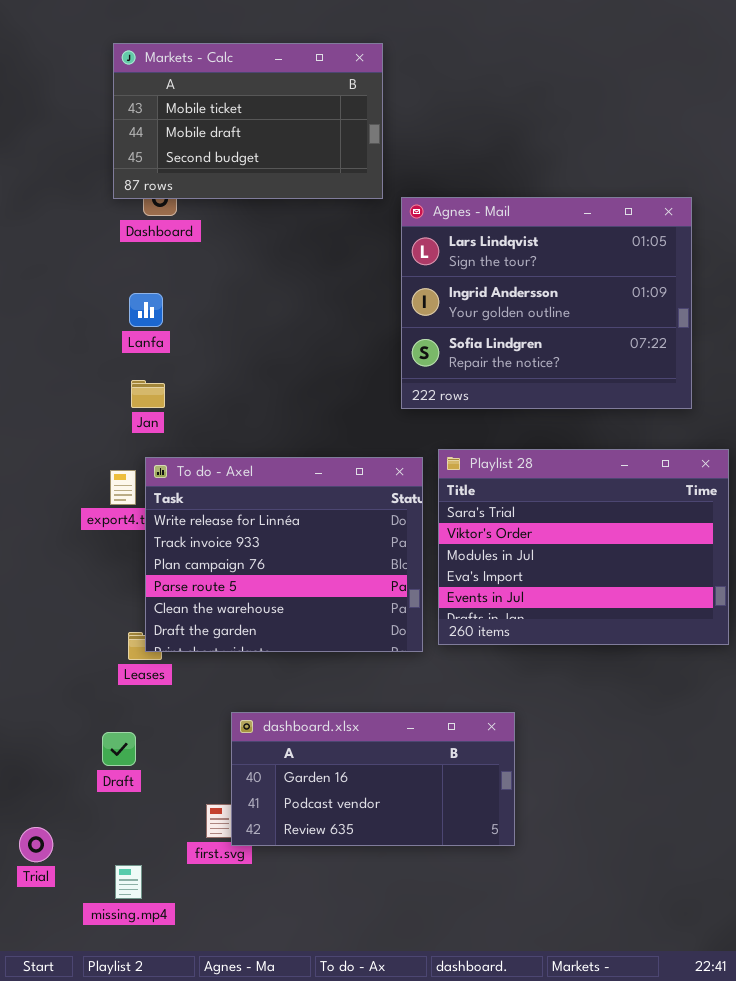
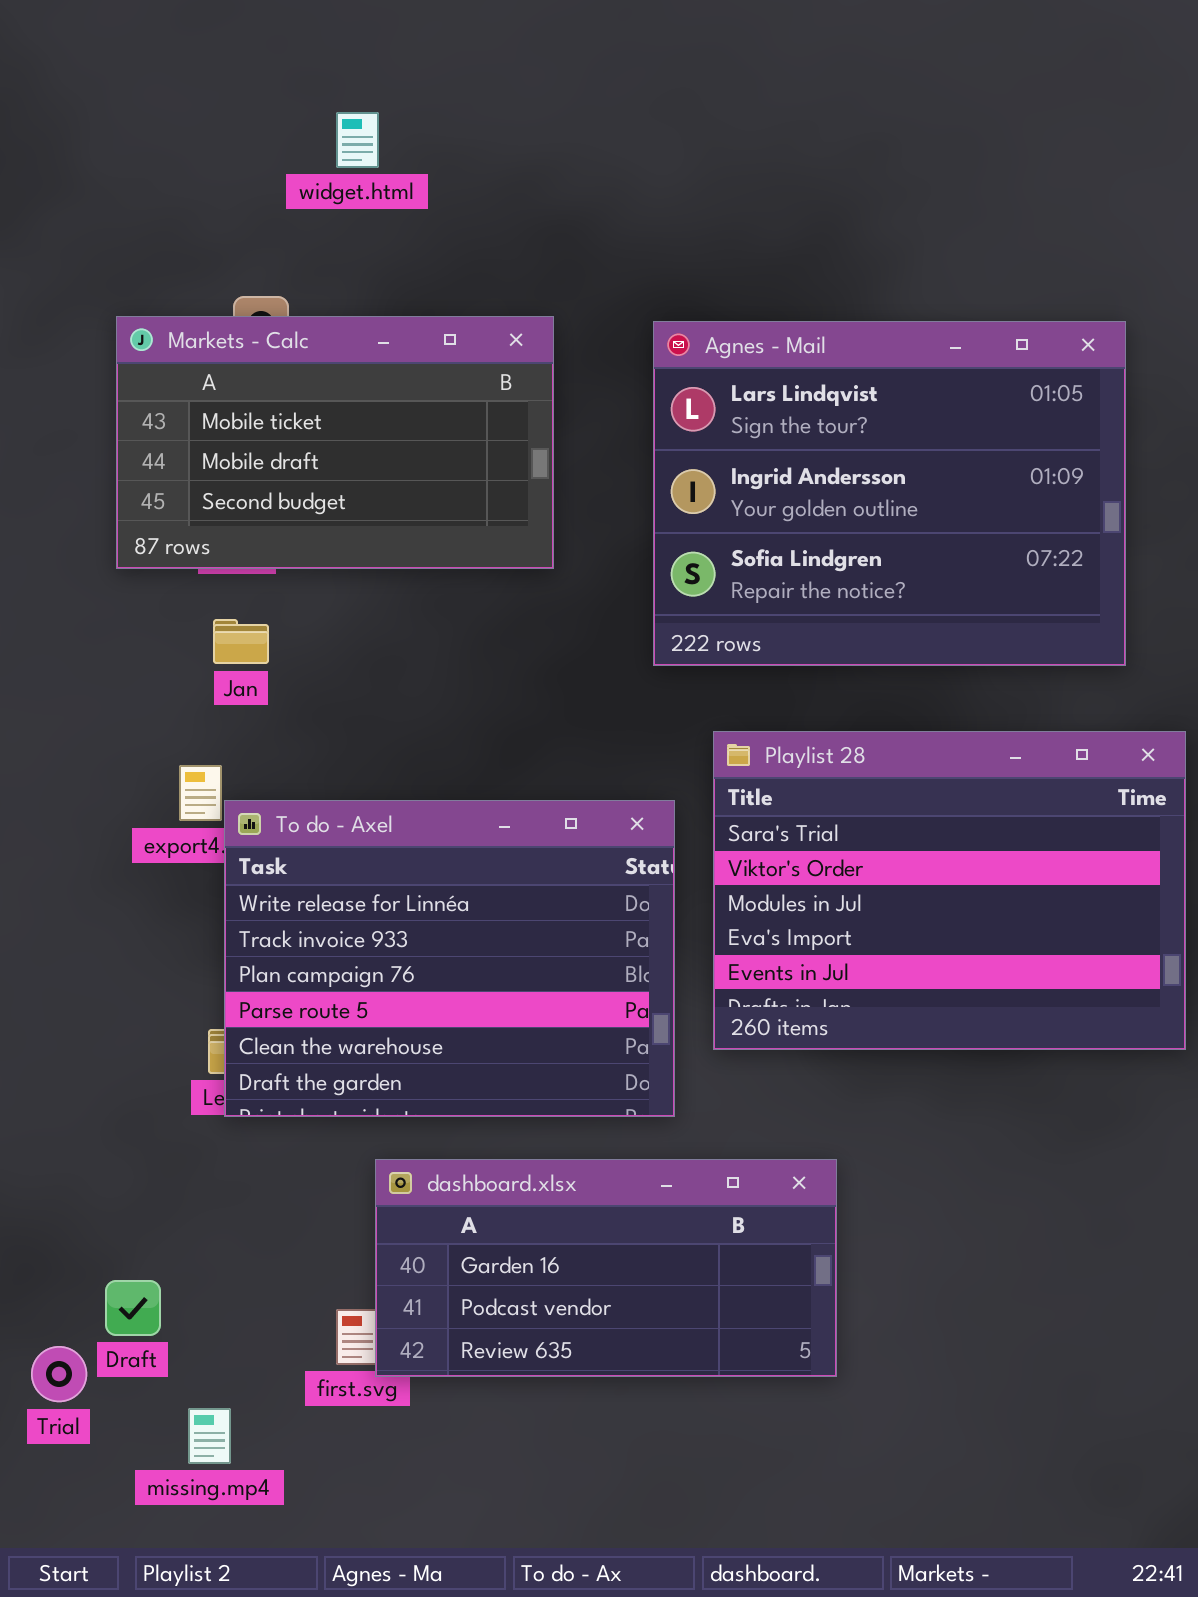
Markets - Calc: [113,43,383,199] -> [116,316,554,569], moved
To do - Axel: [145,457,423,652] -> [224,800,675,1117], moved
Draft: [102,732,136,766] -> [105,1280,161,1336], moved

